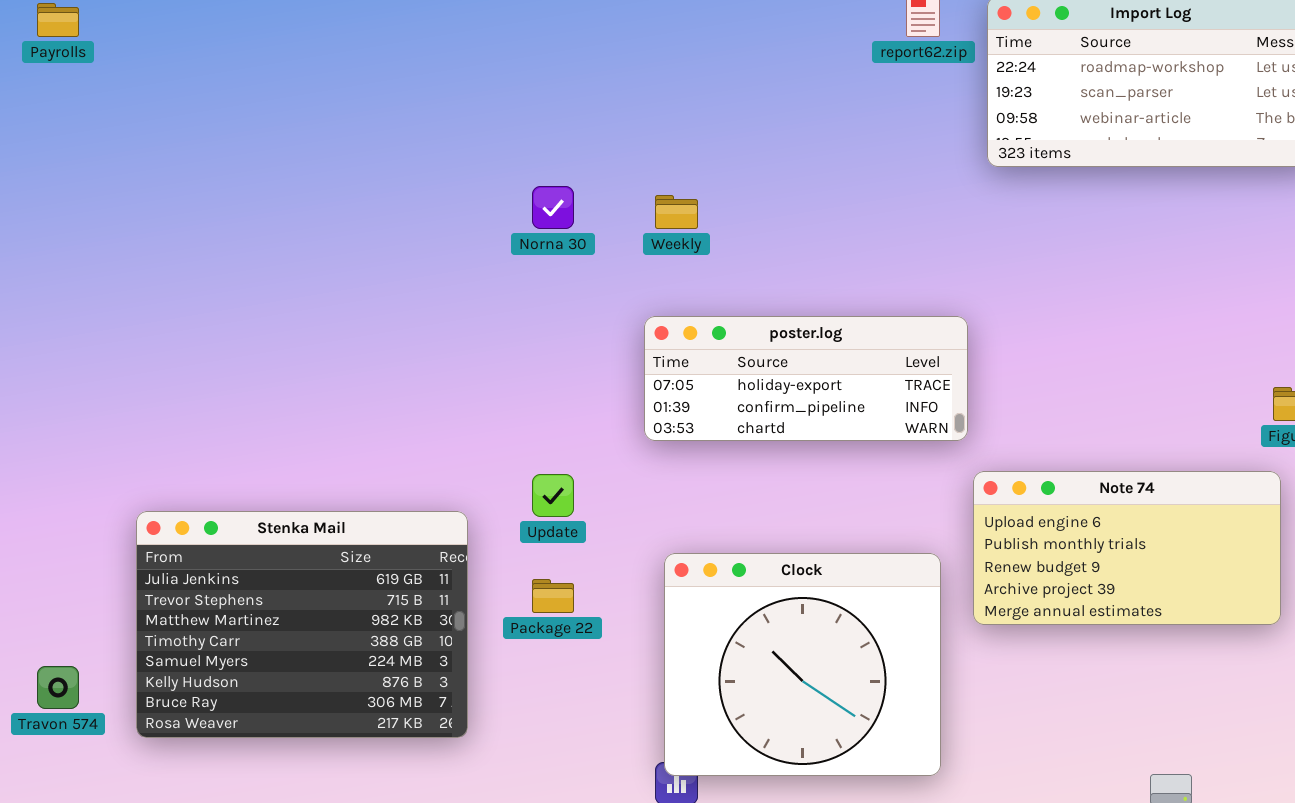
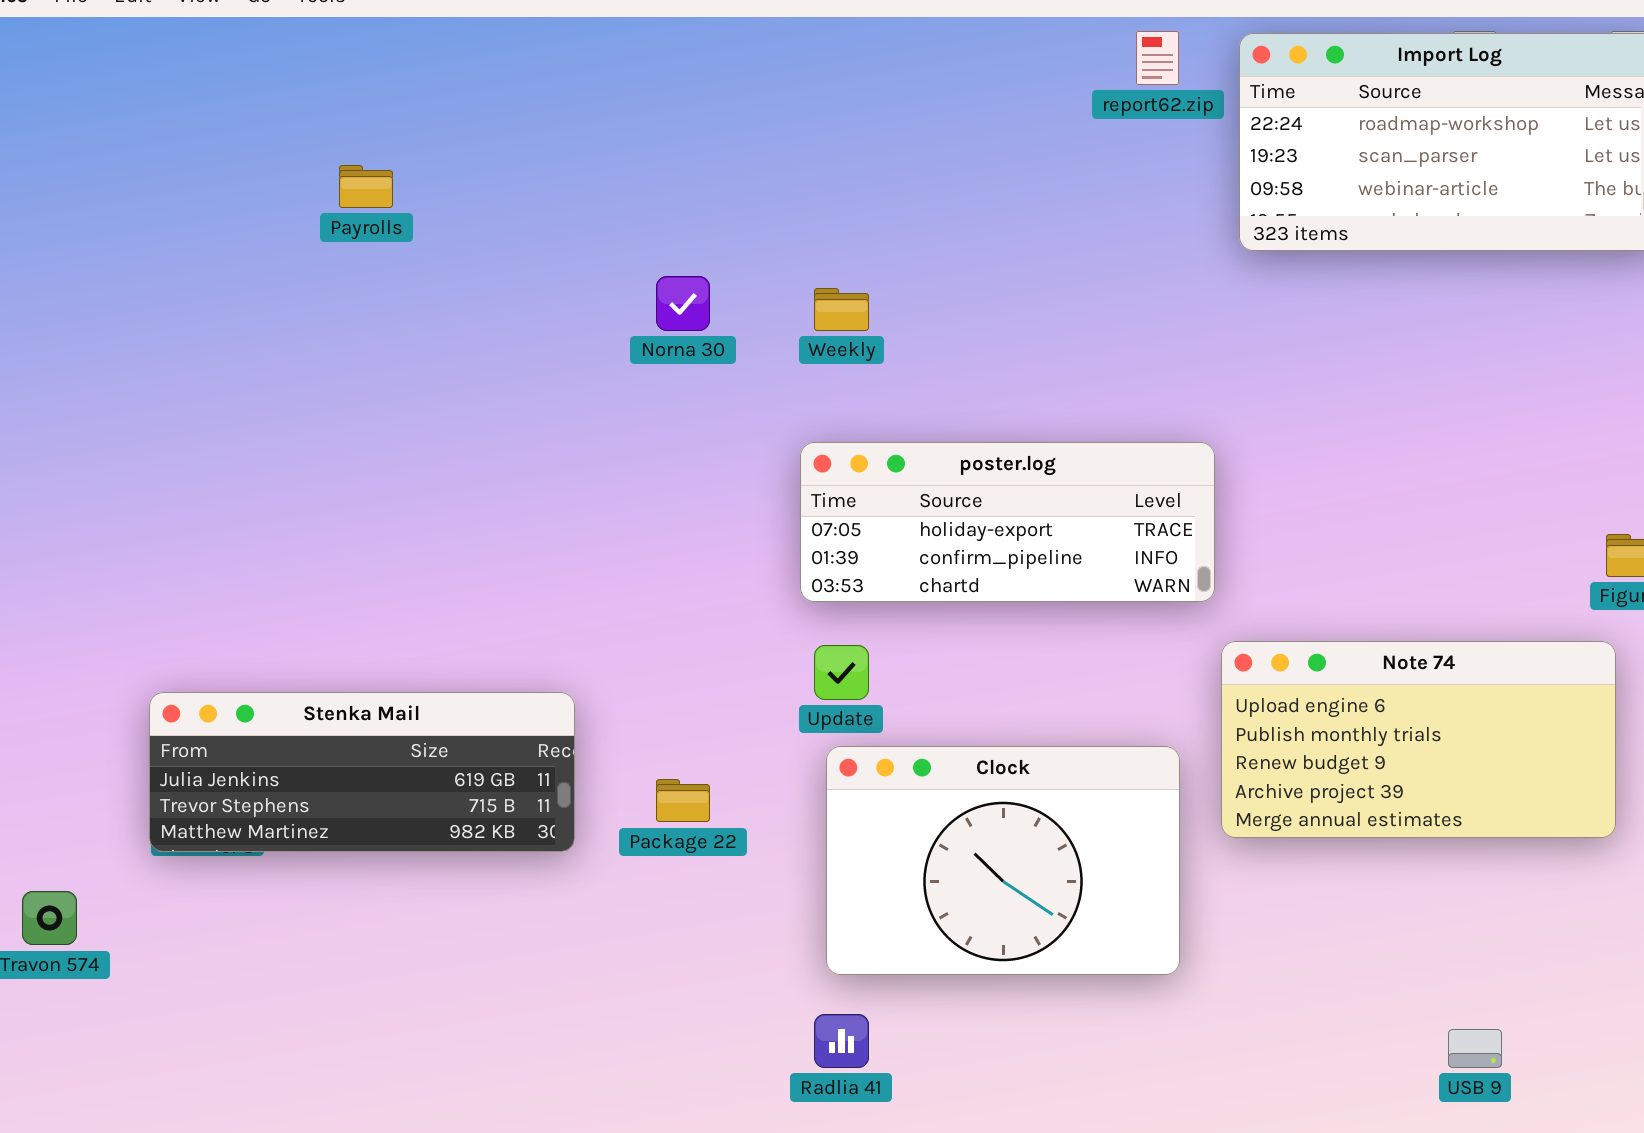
Payrolls: [37,3,79,37] -> [339,165,393,208], moved
Update: [532,474,574,517] -> [814,645,869,700], moved
Stenka Mail: [136,511,468,738] -> [149,692,575,852], resized
Clock: [664,553,941,776] -> [826,746,1180,975], resized

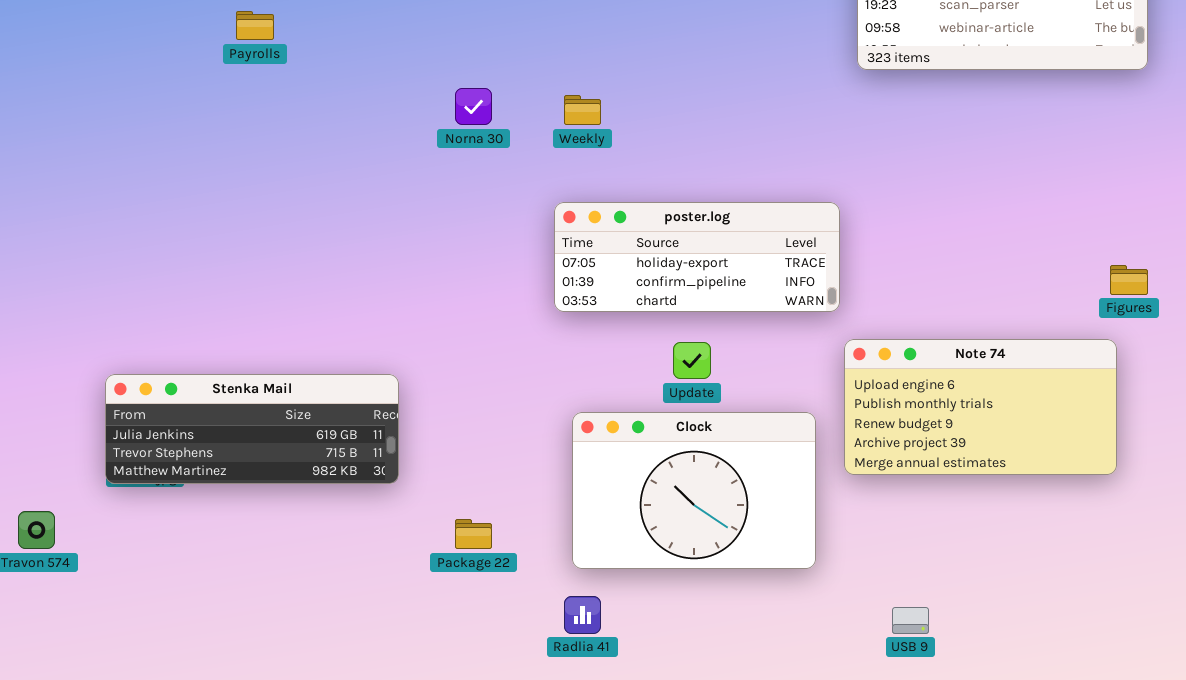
Update: [814,645,869,700] -> [673,342,711,379], moved
Package 22: [656,779,710,822] -> [455,519,492,549], moved
USB 9: [1448,1029,1502,1068] -> [892,607,929,634], moved

